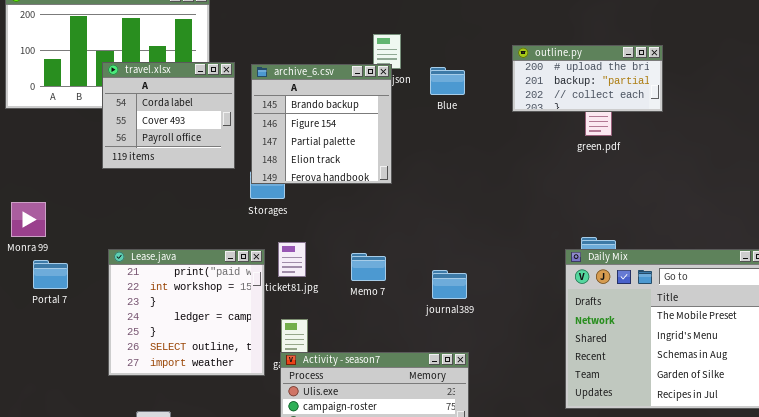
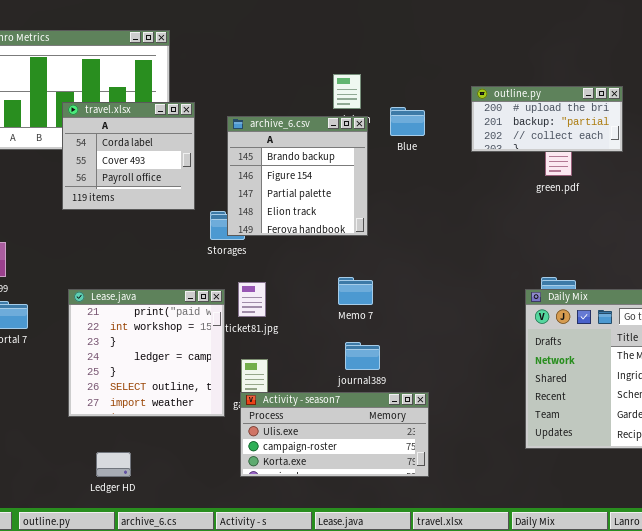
archive_6.csv: [251,64,392,184] -> [227,116,368,236], moved
Memo 7: [351,253,386,281] -> [338,277,373,305], moved
journal389: [432,270,467,299] -> [345,342,380,370], moved

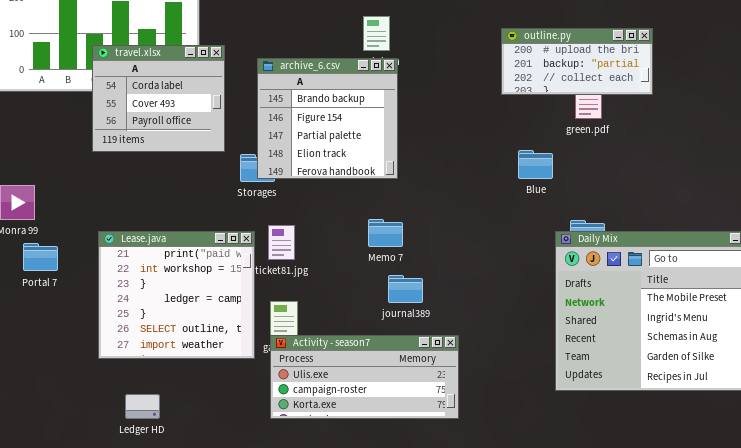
Blue: [390,107,425,136] -> [518,150,553,179], moved
journal389: [345,342,380,370] -> [388,275,423,303], moved

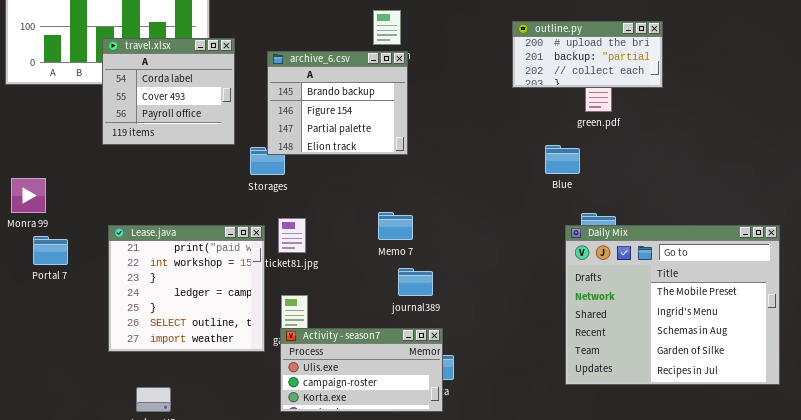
archive_6.csv: [257,58,398,179] -> [267,51,408,155], resized
Blue: [518,150,553,179] -> [545,145,580,174], moved
Activity - season7: [270,335,459,419] -> [280,328,443,412], resized

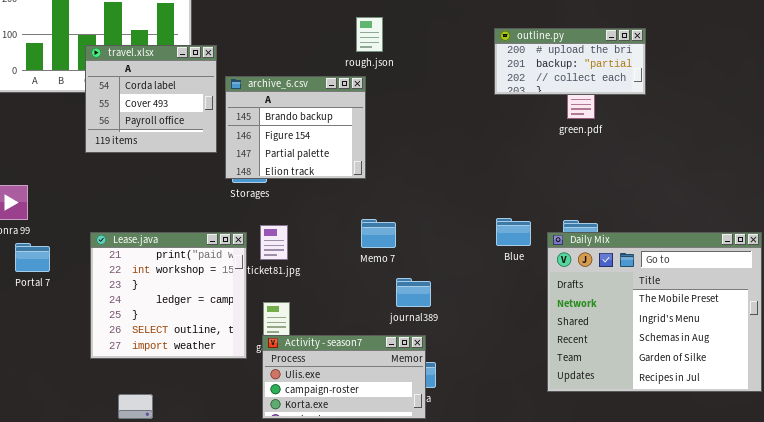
archive_6.csv: [267,51,408,155] -> [225,76,366,179], moved
Blue: [545,145,580,174] -> [496,218,531,246], moved
journal389: [398,268,433,296] -> [396,278,431,307], moved

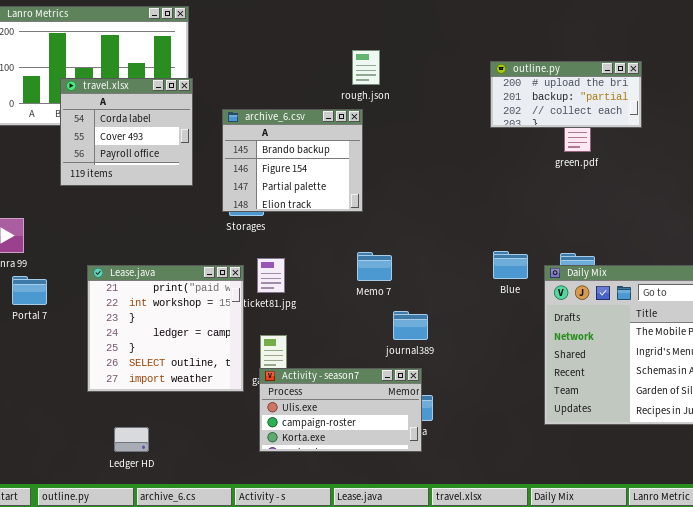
travel.xlsx: [85,45,217,153] -> [60,78,193,186], moved

